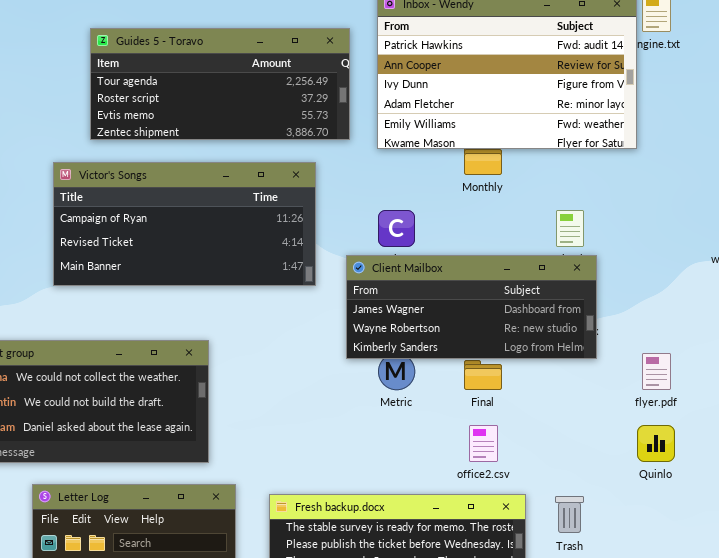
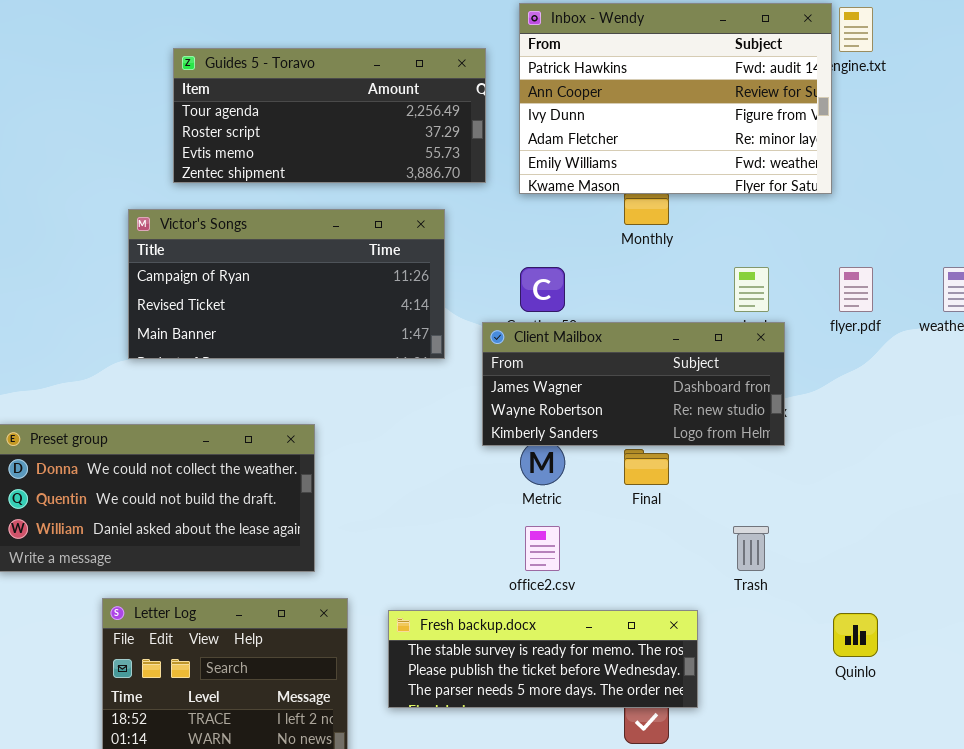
flyer.pdf: [642,353,671,390] -> [839,267,873,312], moved
office2.csv: [469,425,498,462] -> [525,526,560,571], moved
Quinlo: [637,425,675,462] -> [833,613,878,657], moved
Trash: [555,496,584,533] -> [733,526,769,571], moved

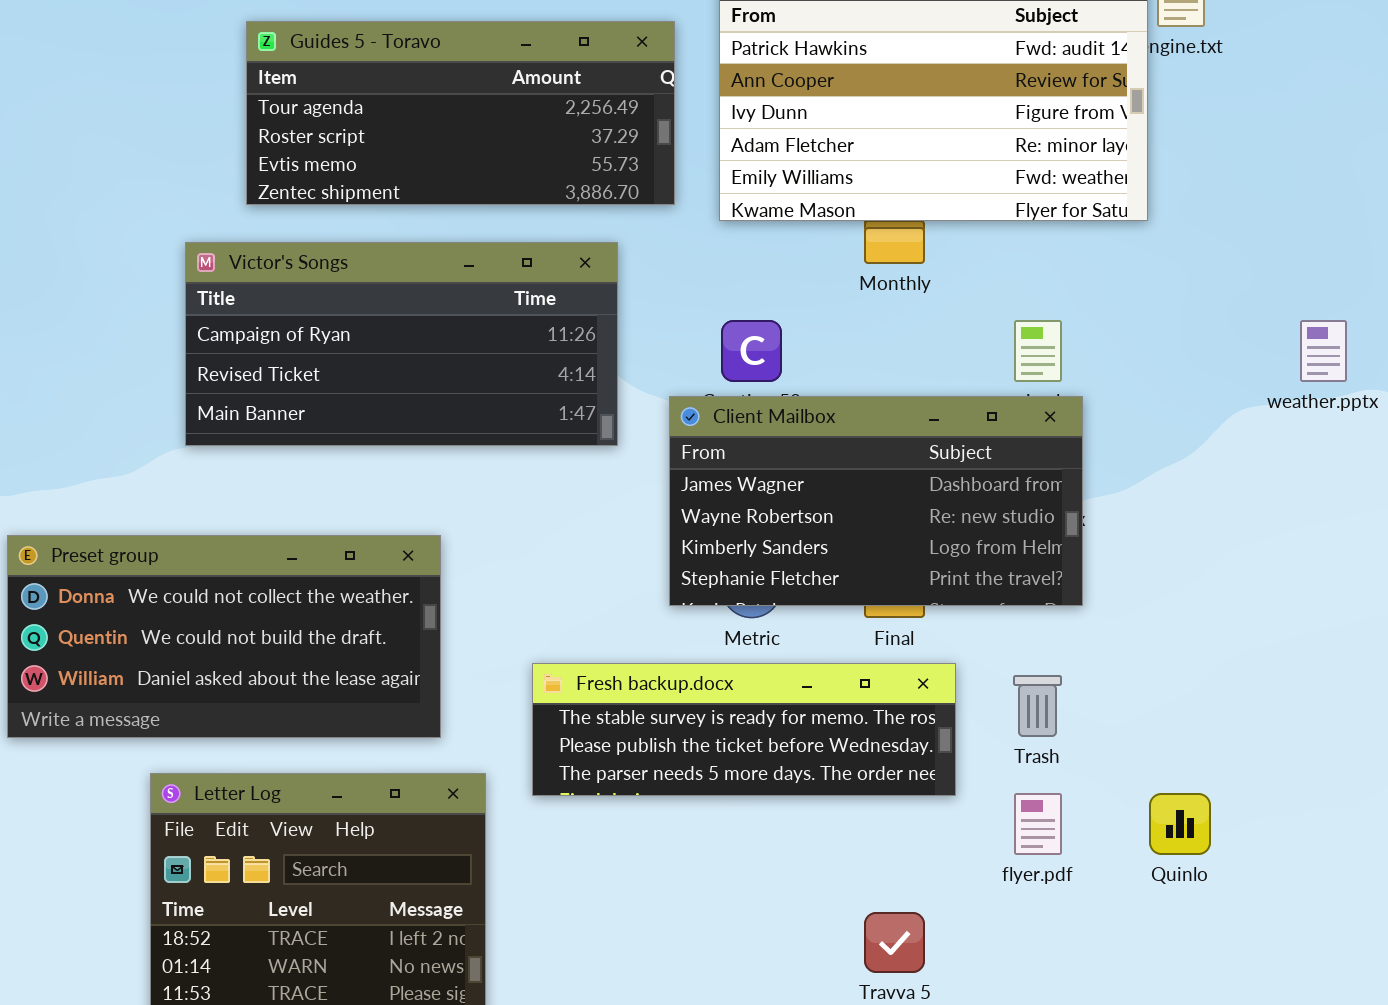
flyer.pdf: [839,267,873,312] -> [1014,793,1062,855], moved
Client Mailbox: [482,322,785,446] -> [669,396,1083,606], resized
Fresh backup.docx: [388,610,698,708] -> [532,663,956,796], moved

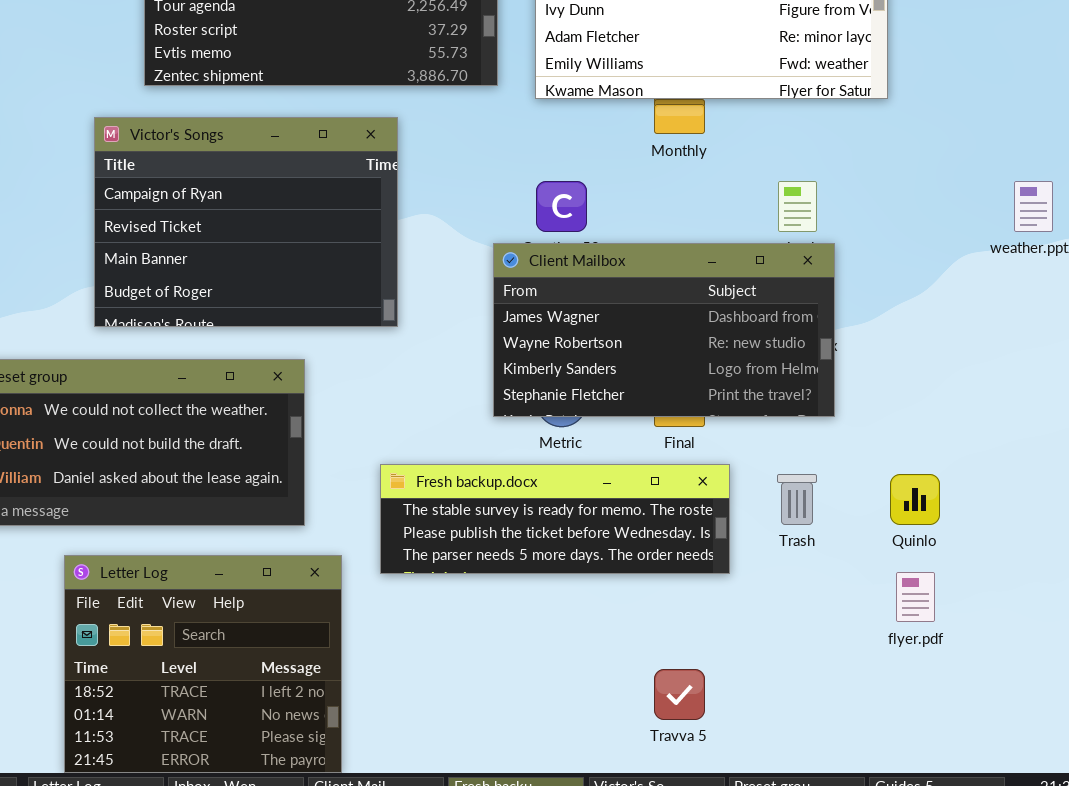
Victor's Songs: [185,242,618,446] -> [94,117,398,327], resized
flyer.pdf: [1014,793,1062,855] -> [896,572,935,622], moved
Quinlo: [1149,793,1211,855] -> [890,474,940,525], moved

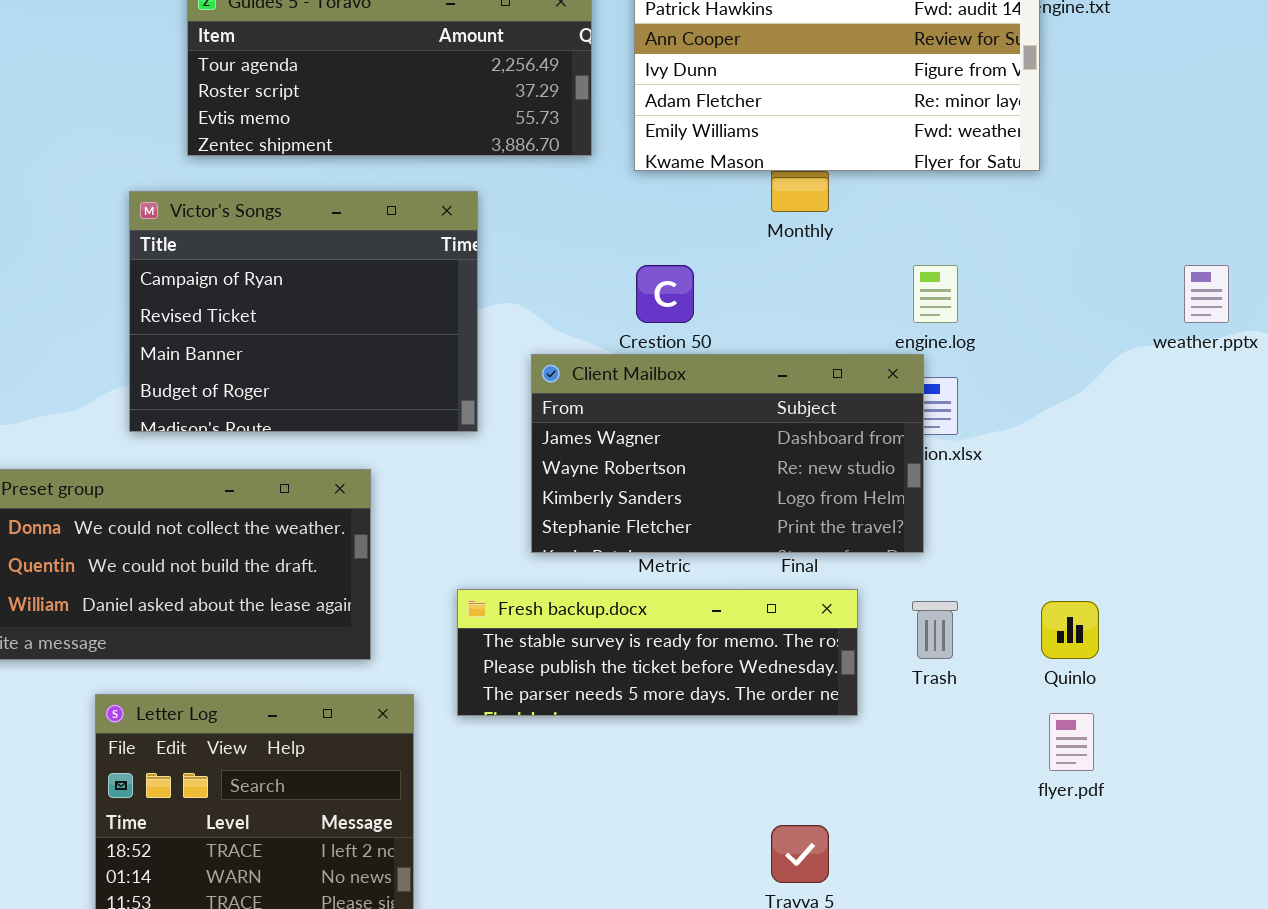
Client Mailbox: [493,243,835,417] -> [531,354,924,553], moved

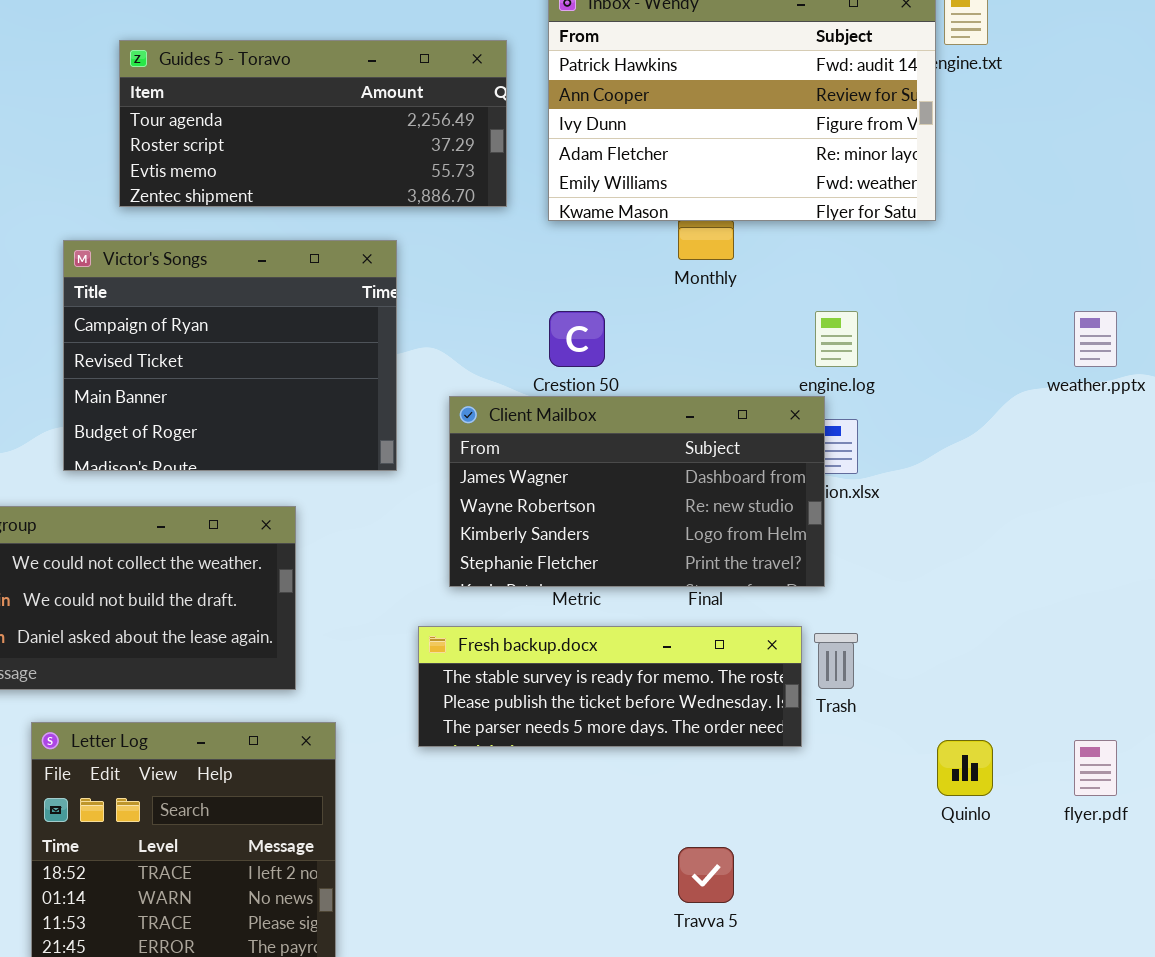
Fresh backup.docx: [457,589,858,716] -> [418,626,802,747], moved
Quinlo: [1041,601,1099,659] -> [937,740,993,796], moved
flyer.pdf: [1049,713,1094,771] -> [1074,740,1117,796], moved

